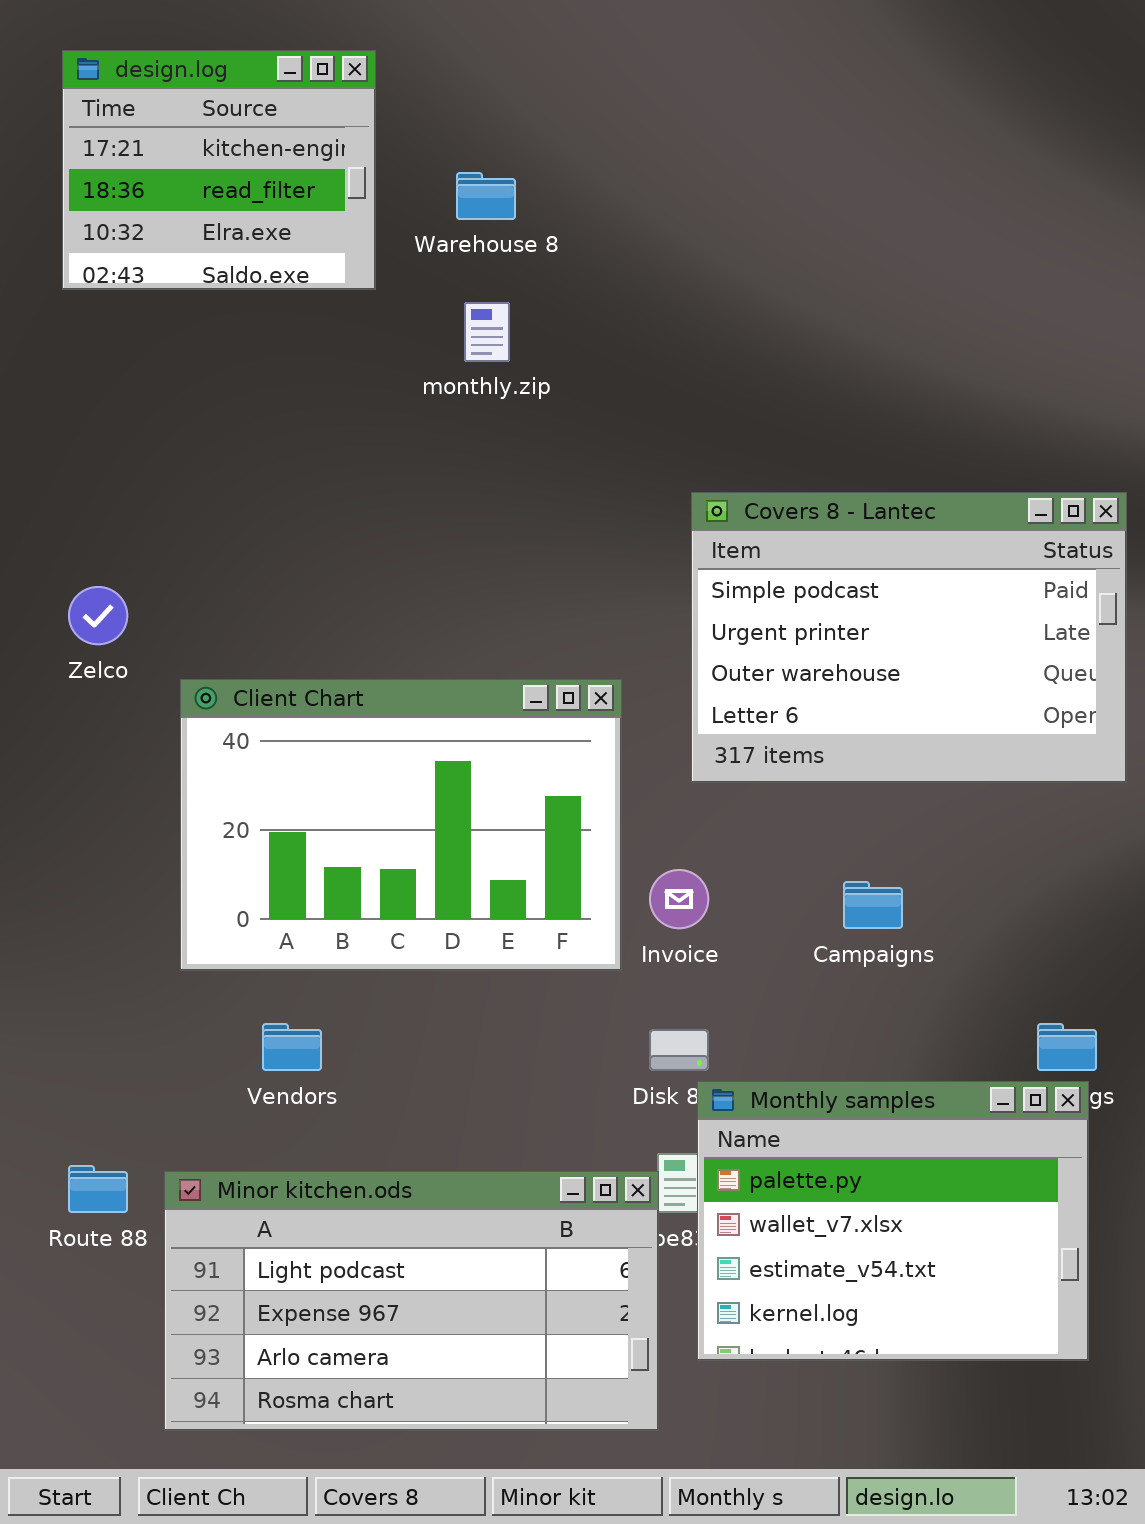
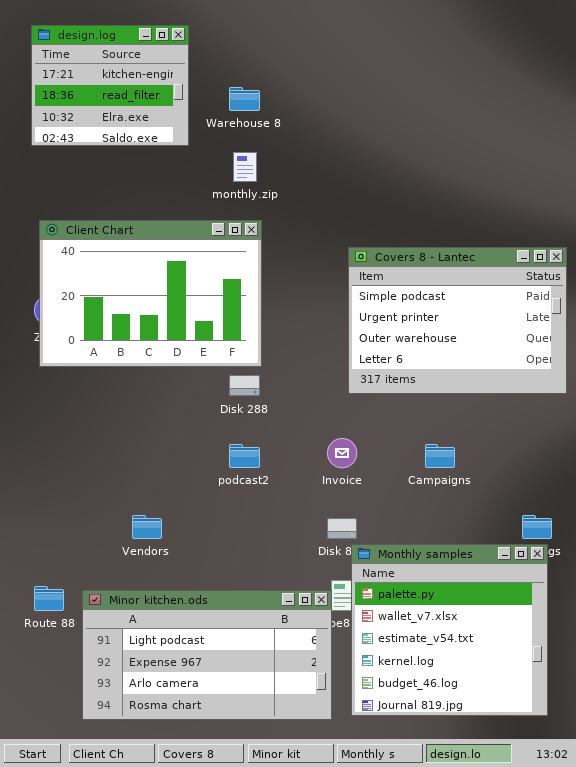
Client Chart: [180,679,622,971] -> [39,220,262,367], moved
Monthly samples: [697,1081,1089,1361] -> [351,544,548,716], resized

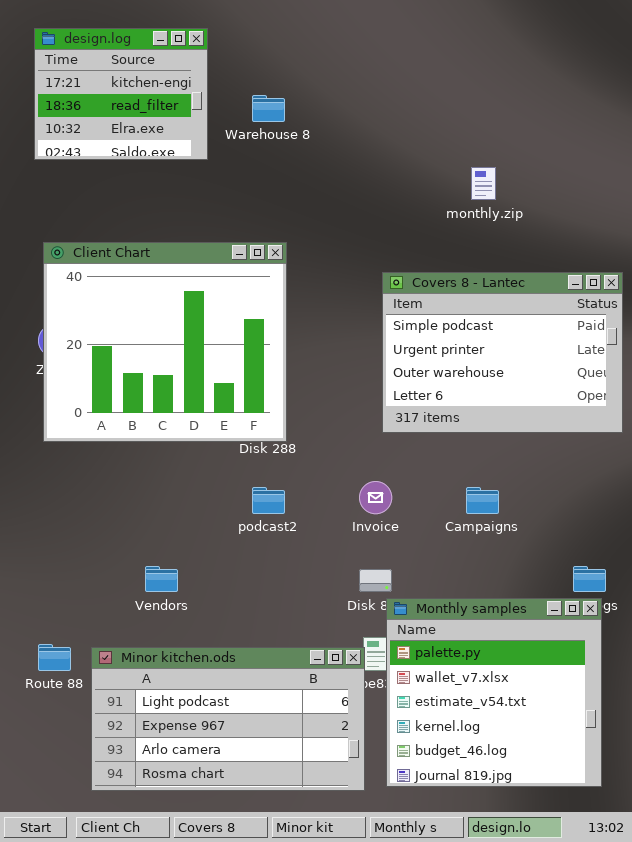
monthly.zip: [233,152,257,182] -> [471,167,496,200], moved
Client Chart: [39,220,262,367] -> [43,242,287,442], resized

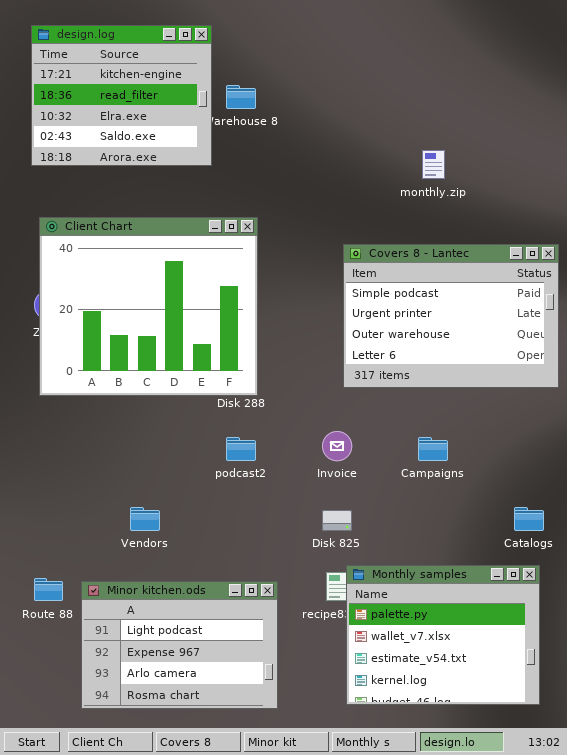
design.log: [34,28,208,160] -> [31,25,212,166], resized
Monthly samples: [386,598,602,787] -> [346,565,540,705], resized
Minor kitchen.ods: [91,647,365,791] -> [81,581,278,709], resized

